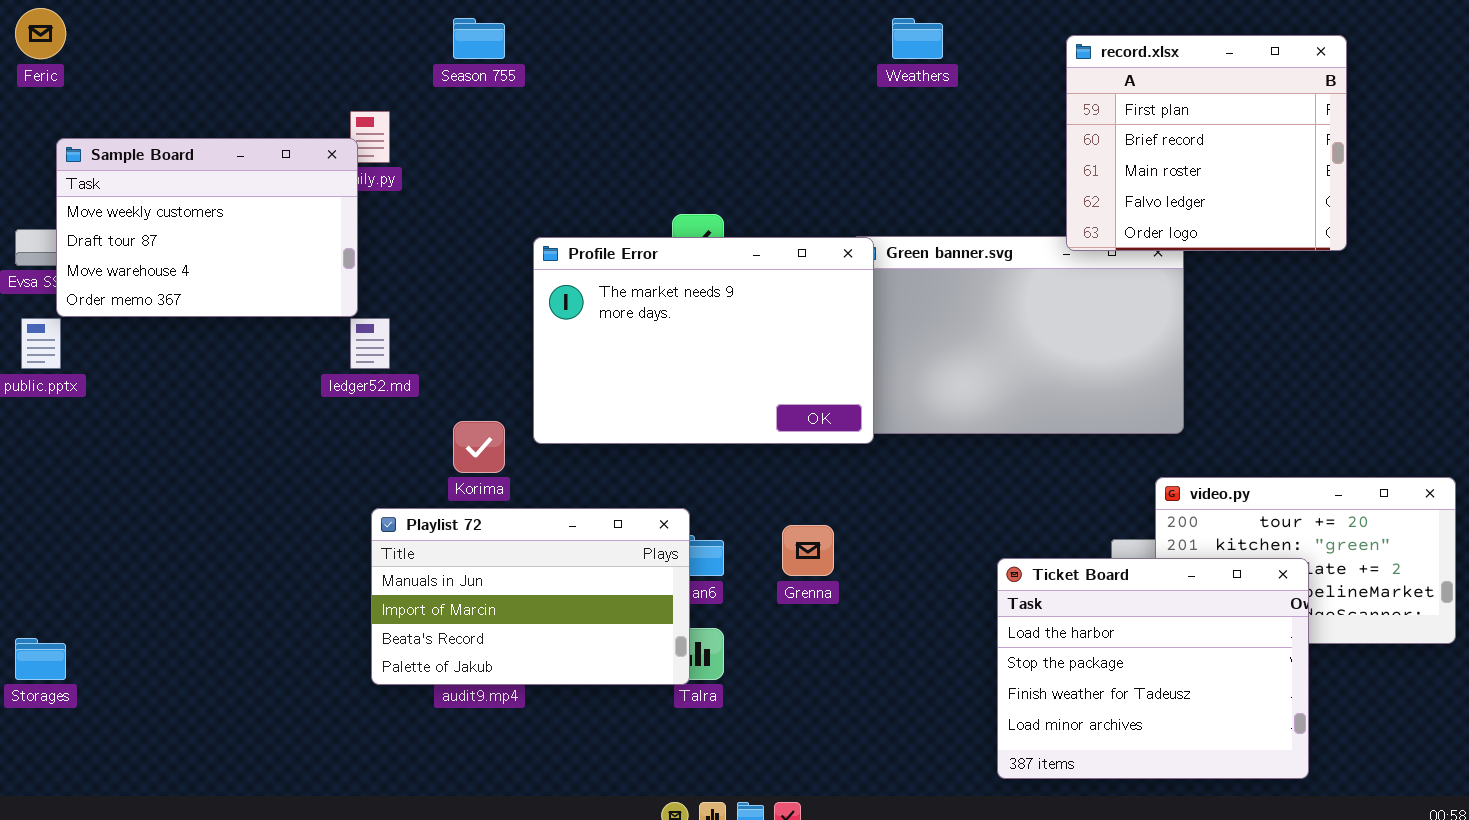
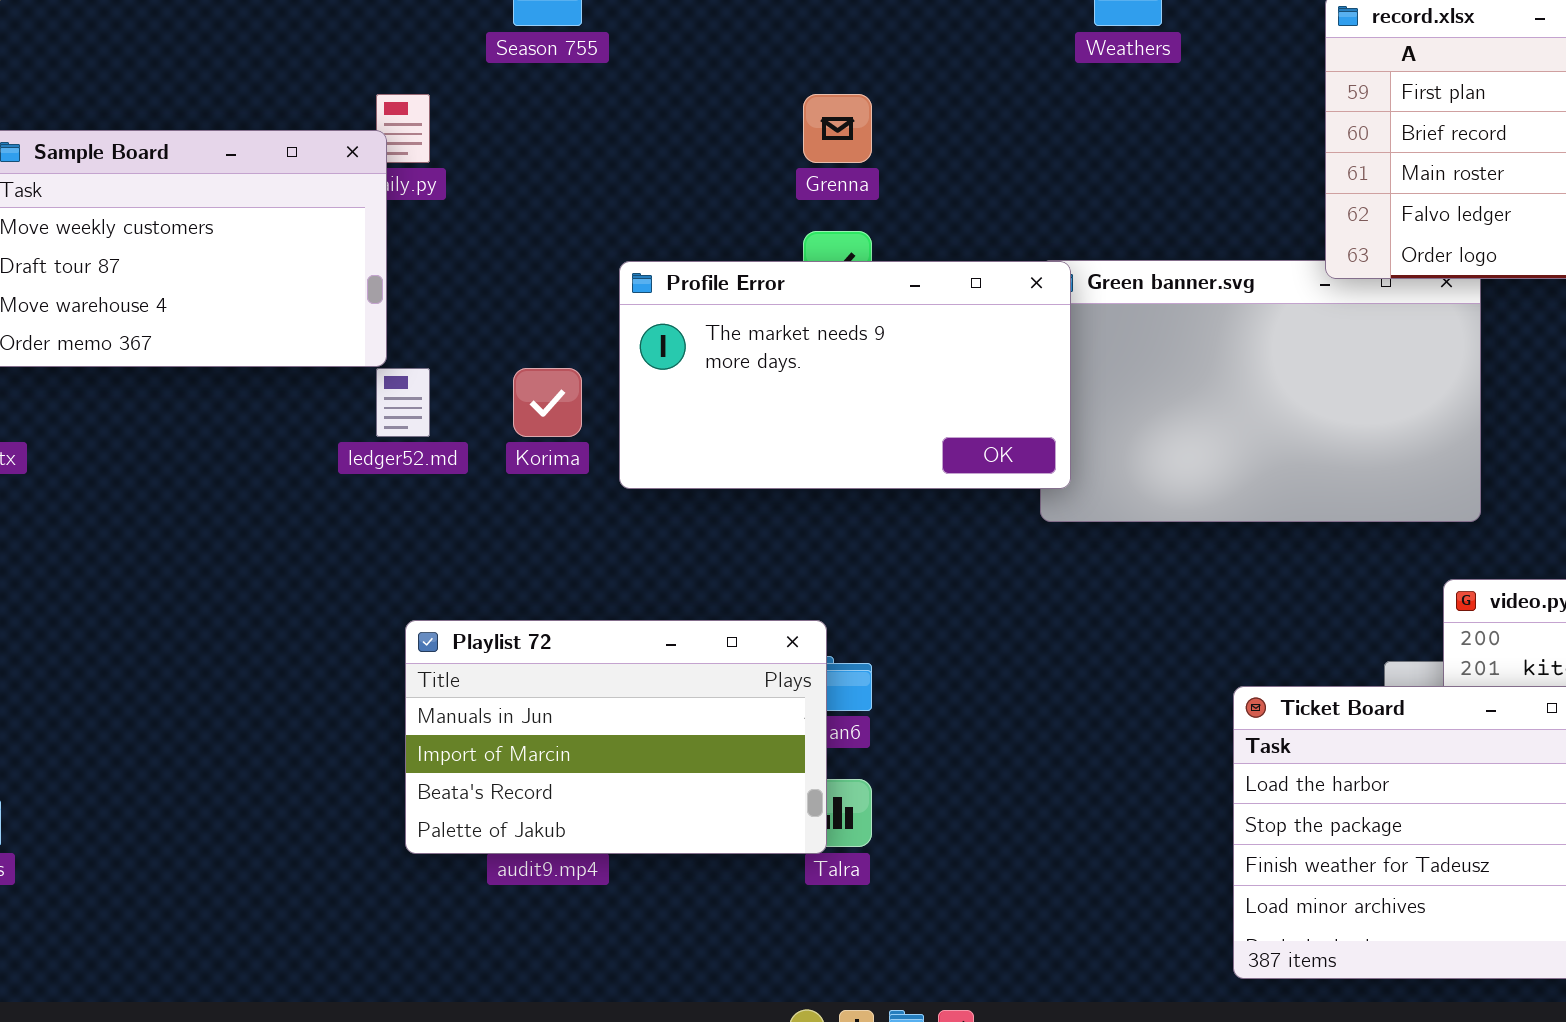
Profile Error: [533,237,874,444] -> [619,261,1071,489], resized
Korima: [453,421,505,473] -> [513,368,582,437], moved
Grenna: [782,525,834,576] -> [803,94,872,163], moved

